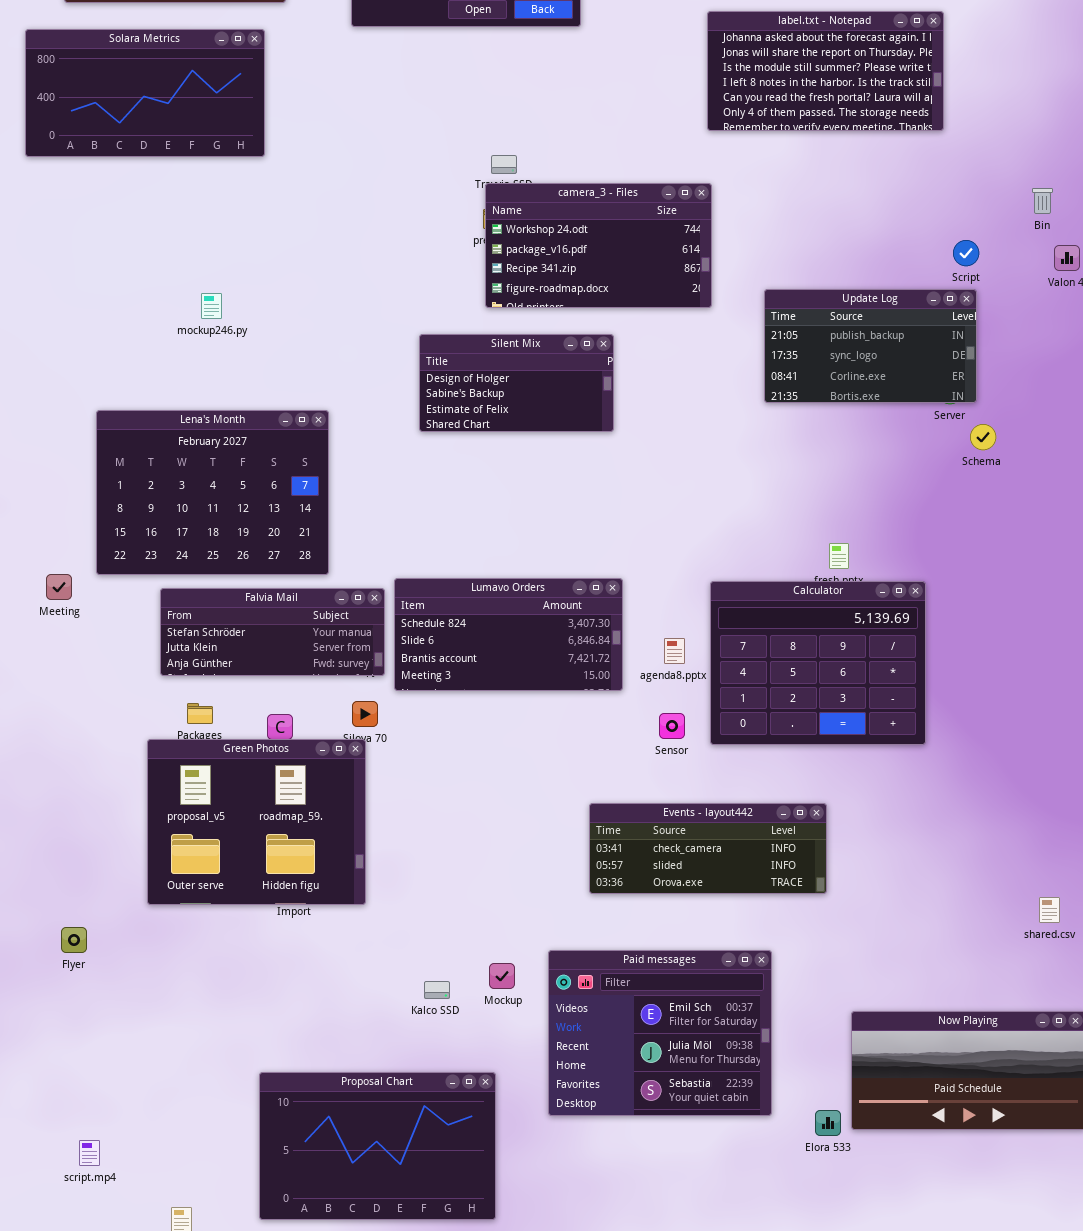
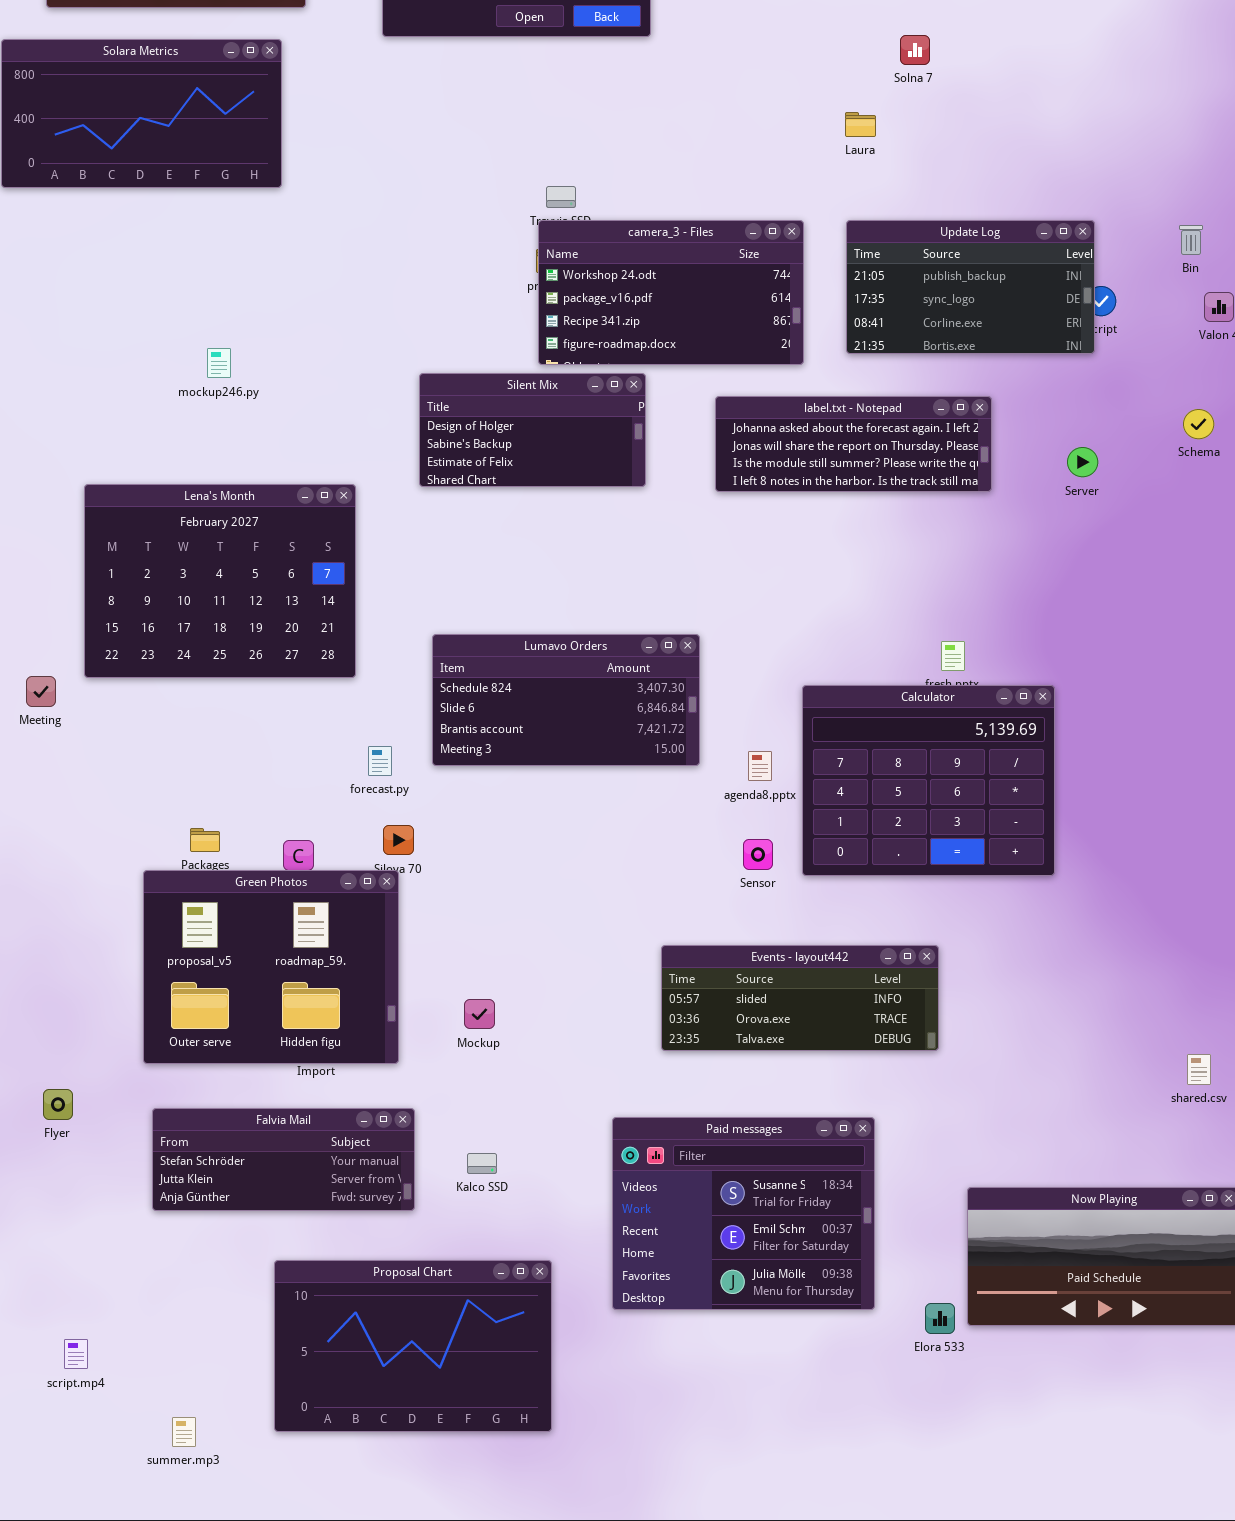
label.txt - Notepad: [707,11,944,131] -> [715,396,992,492], moved, resized
Update Log: [764,289,977,403] -> [846,220,1095,354], moved
Silent Mix: [419,334,614,432] -> [419,373,646,487], moved
Schema: [970,424,996,450] -> [1183,409,1214,439], moved
Lumavo Orders: [394,578,623,691] -> [432,634,700,766], moved
Falvia Mail: [160,588,385,676] -> [152,1108,415,1211], moved
Events - layout442: [589,803,827,894] -> [661,945,939,1051], scrolled down 1 row
Paid messages: [548,950,772,1116] -> [612,1117,875,1310], scrolled up 1 row
Mockup: [489,963,515,989] -> [464,999,495,1029], moved

